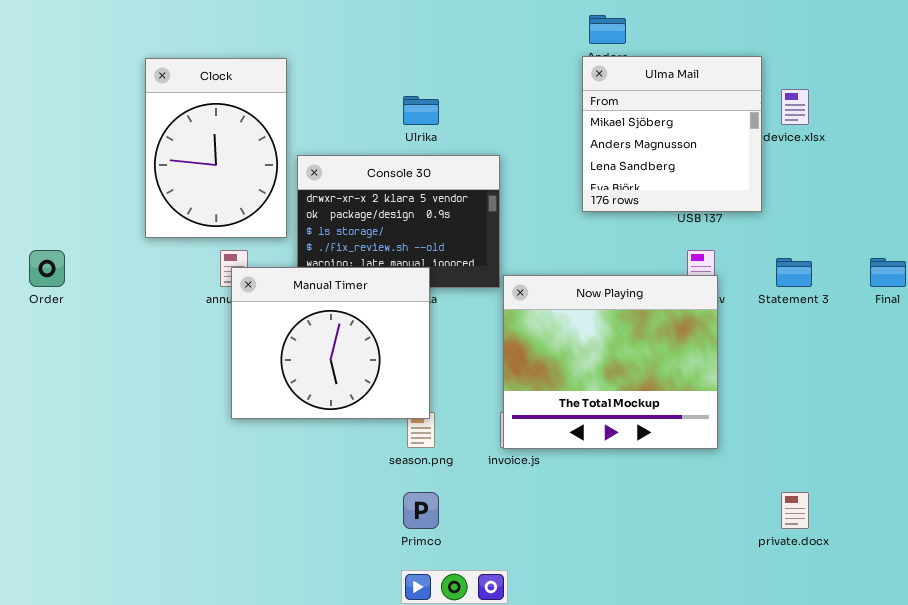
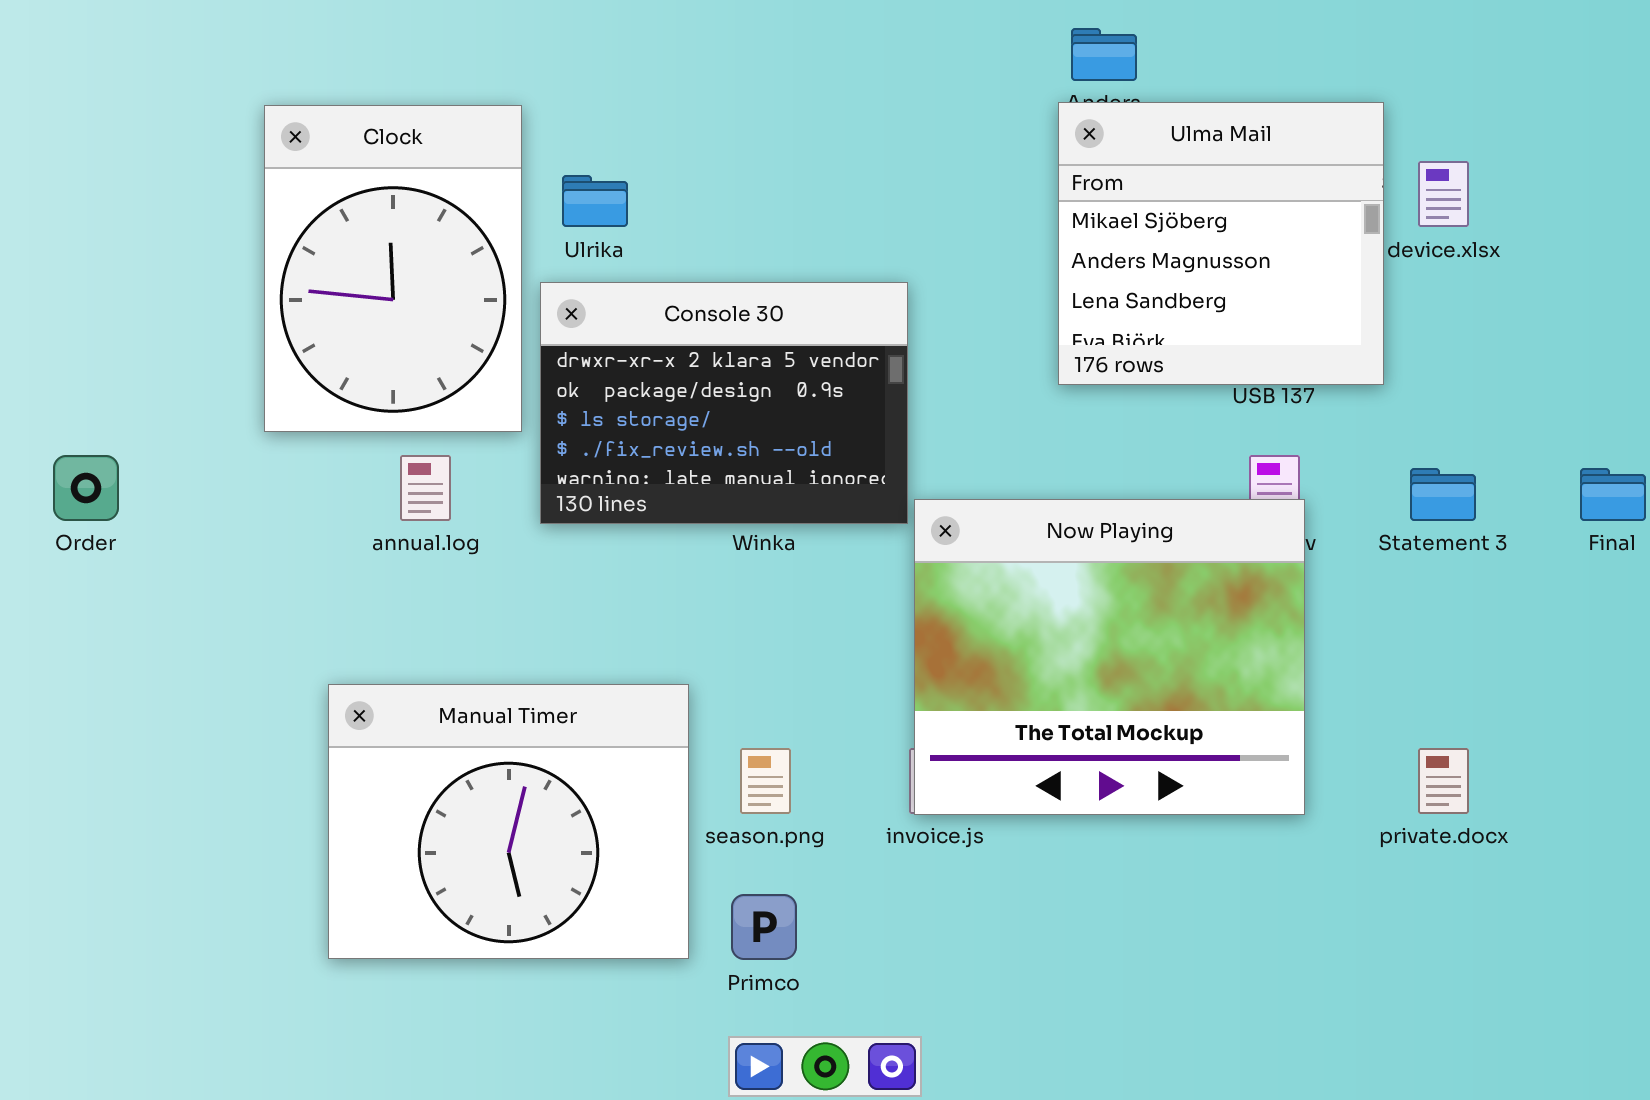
Ulrika: [403,96,439,125] -> [562,175,628,227], moved
Manual Timer: [231,267,430,419] -> [328,684,689,959], moved
private.docx: [781,492,809,529] -> [1418,748,1469,814], moved

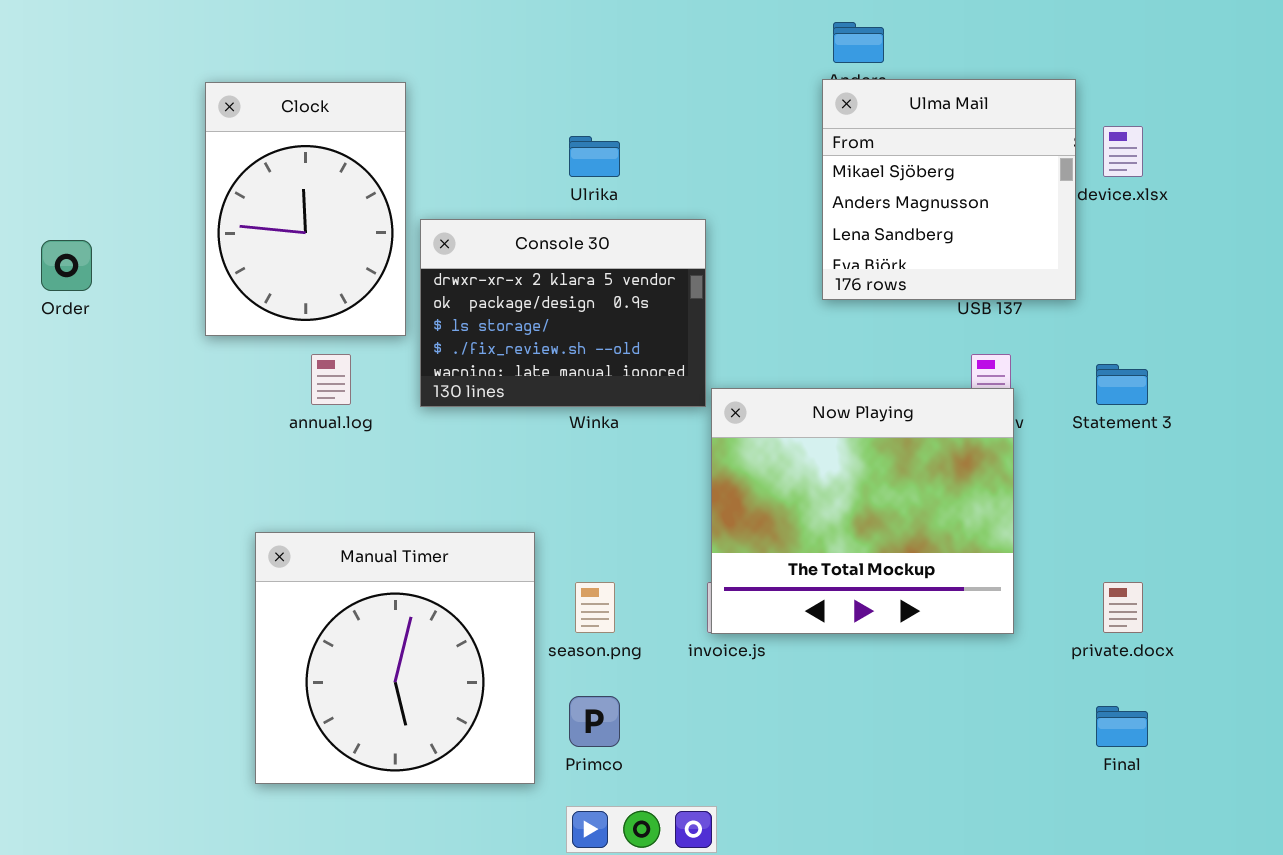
Ulrika: [562,175,628,227] -> [569,136,620,177], moved
Order: [53,455,119,521] -> [41,240,92,291], moved
Final: [1580,468,1646,521] -> [1096,706,1148,747], moved
Manual Timer: [328,684,689,959] -> [255,532,535,784], resized

